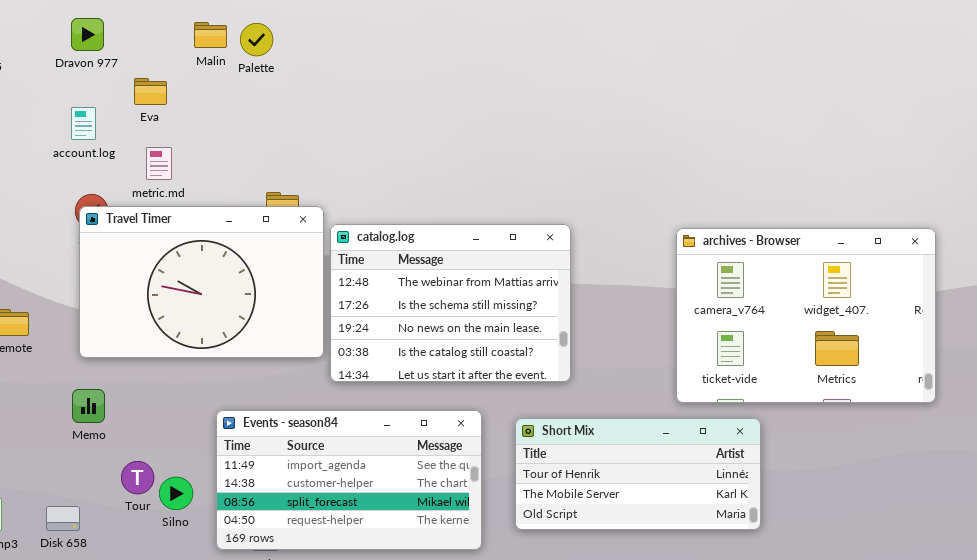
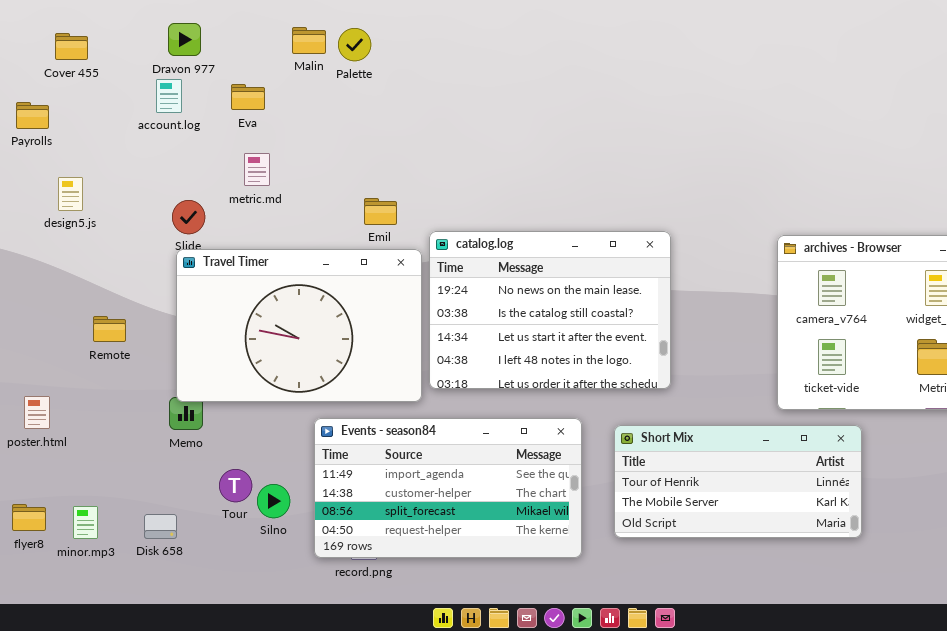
account.log: [71,107,96,140] -> [156,79,182,113], moved
Travel Timer: [79,206,324,358] -> [176,249,422,402], moved
catalog.log: [330,224,571,382] -> [429,231,671,389], scrolled down 2 rows

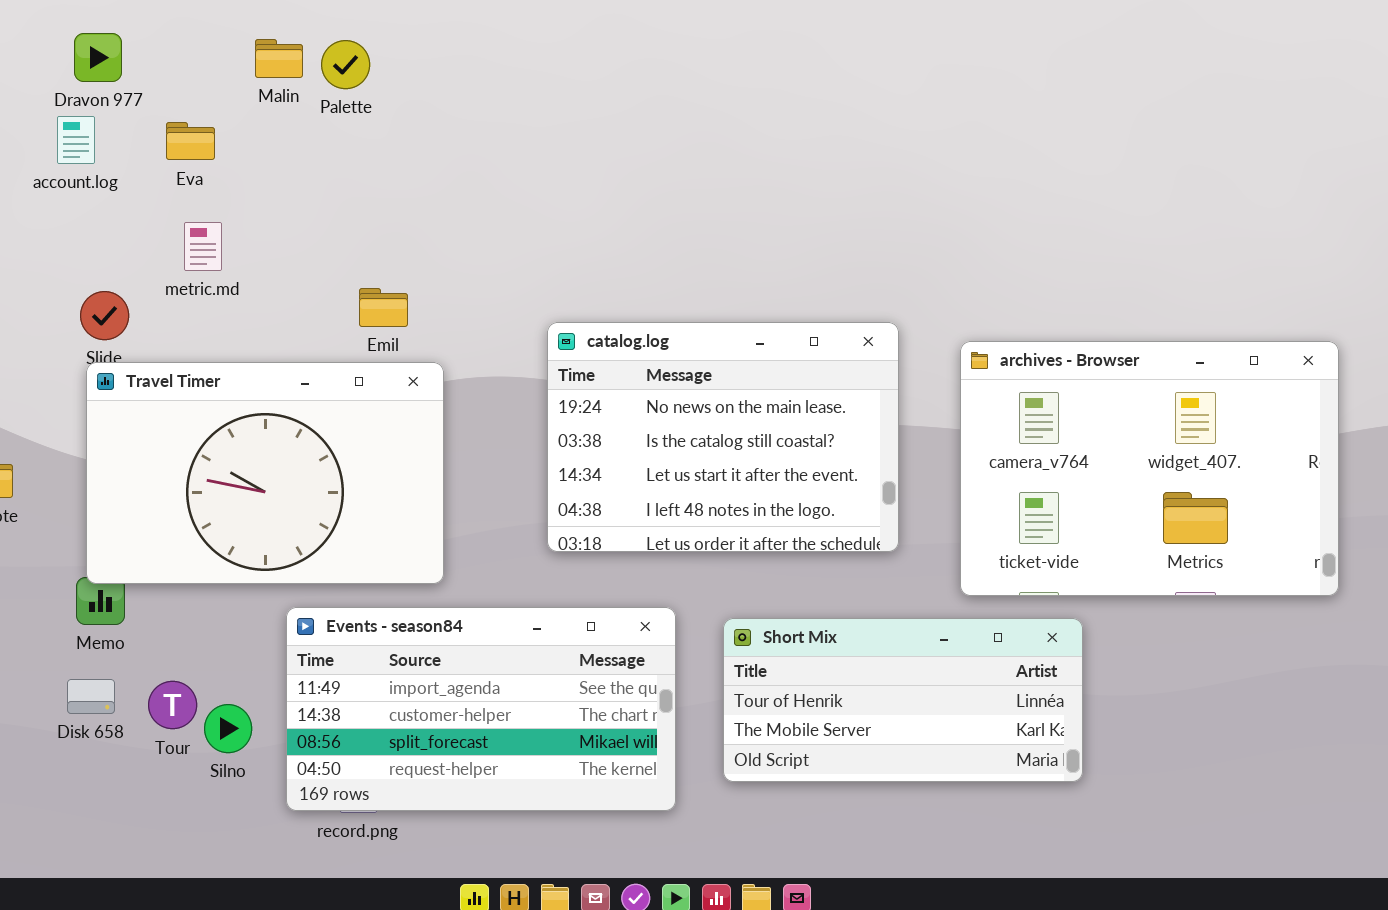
catalog.log: [429,231,671,389] -> [547,322,899,552], moved
Disk 658: [144,514,177,539] -> [67,679,115,714], moved

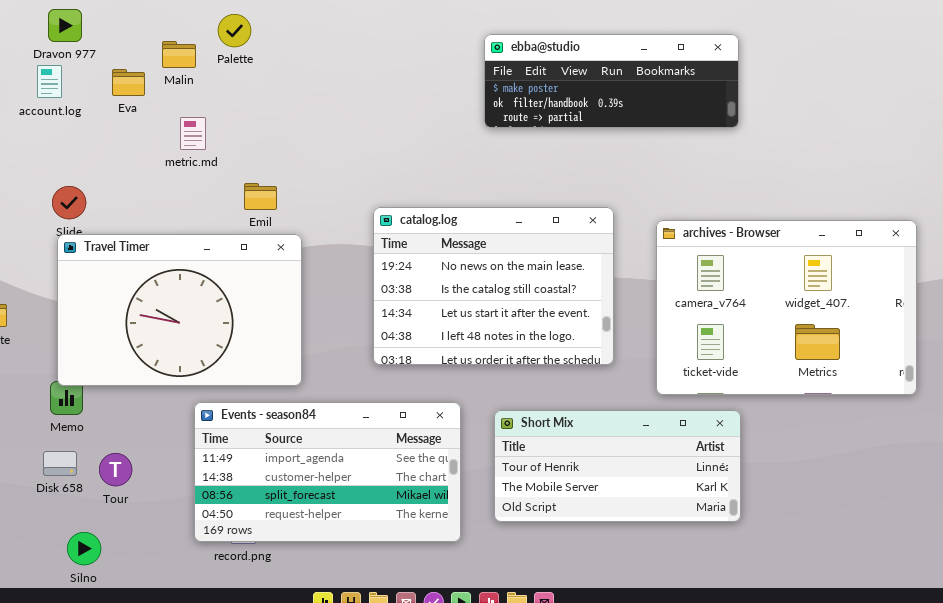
Malin: [255,39,303,78] -> [162,41,196,68], moved
ebba@studio: none -> [484,34,739,128], opened
metric.md: [184,222,222,271] -> [180,117,206,150], moved
Silno: [204,704,252,753] -> [67,532,101,565], moved

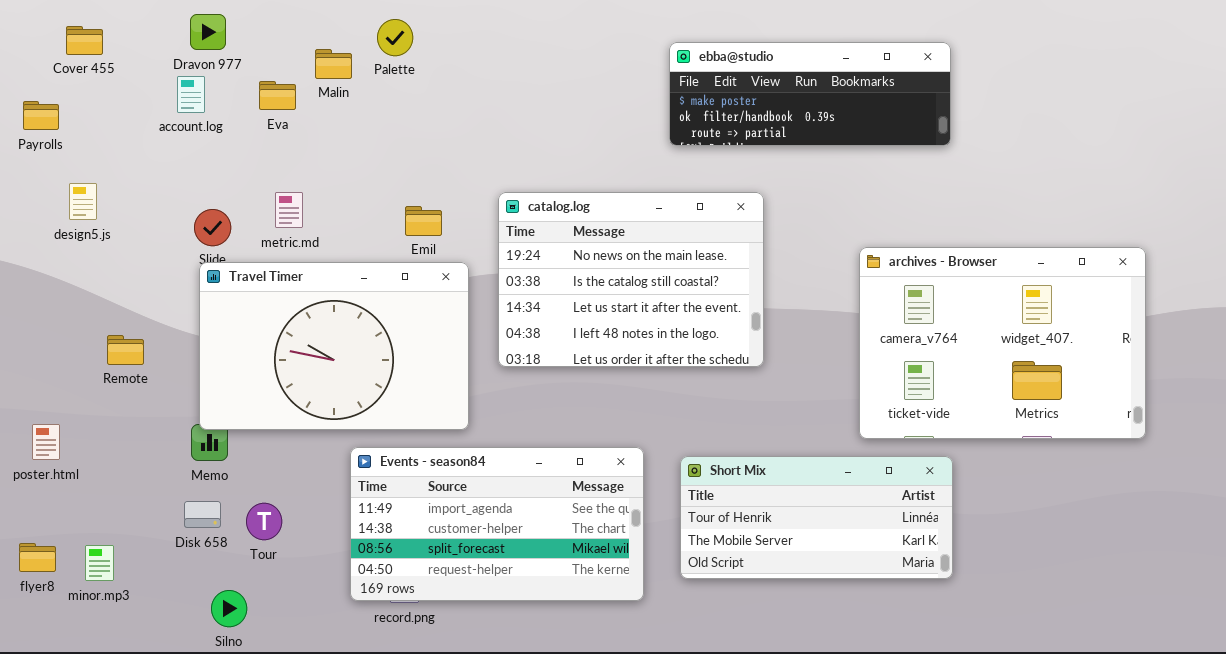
metric.md: [180,117,206,150] -> [275,192,303,228], moved
catalog.log: [373,207,614,365] -> [498,192,764,367], moved

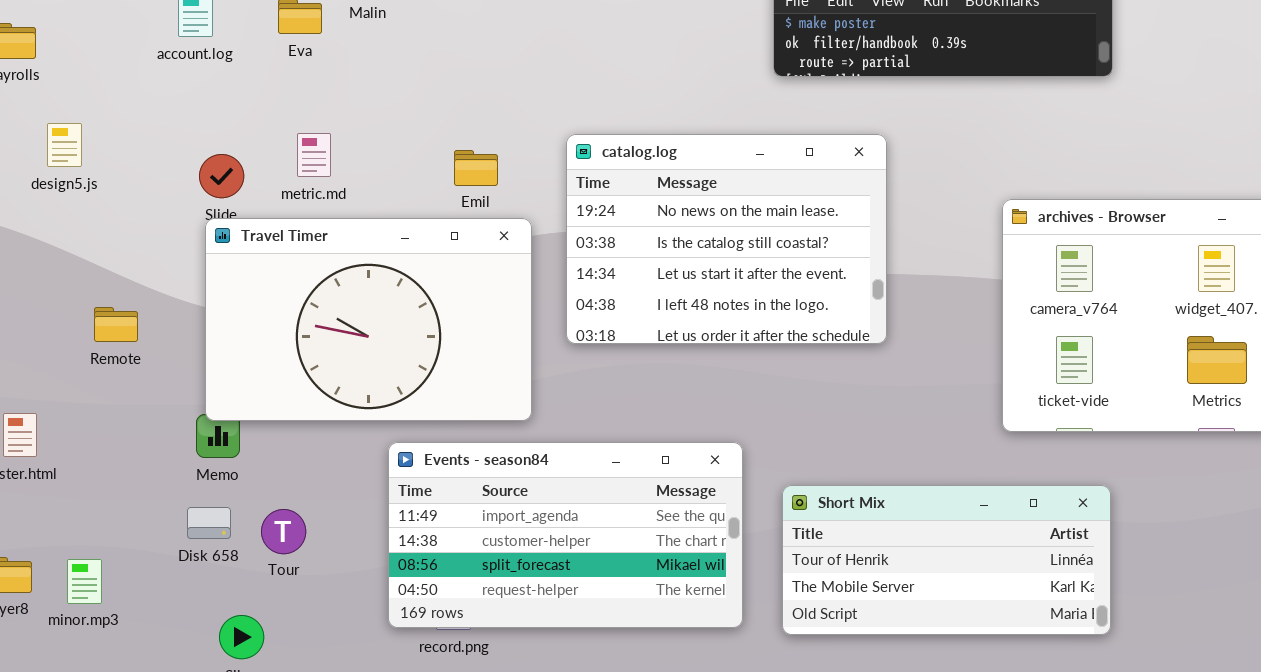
Short Mix: [680,456,953,579] -> [782,485,1111,635], moved

